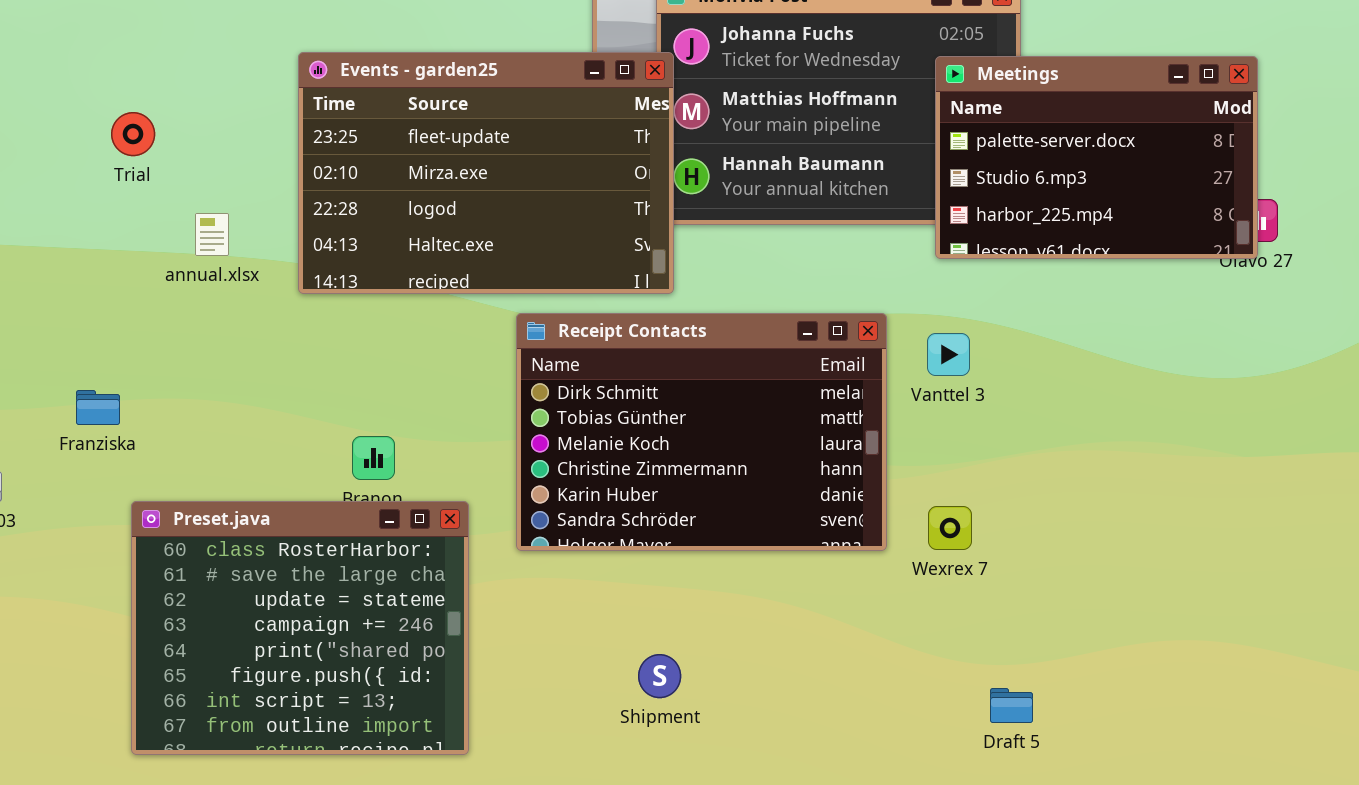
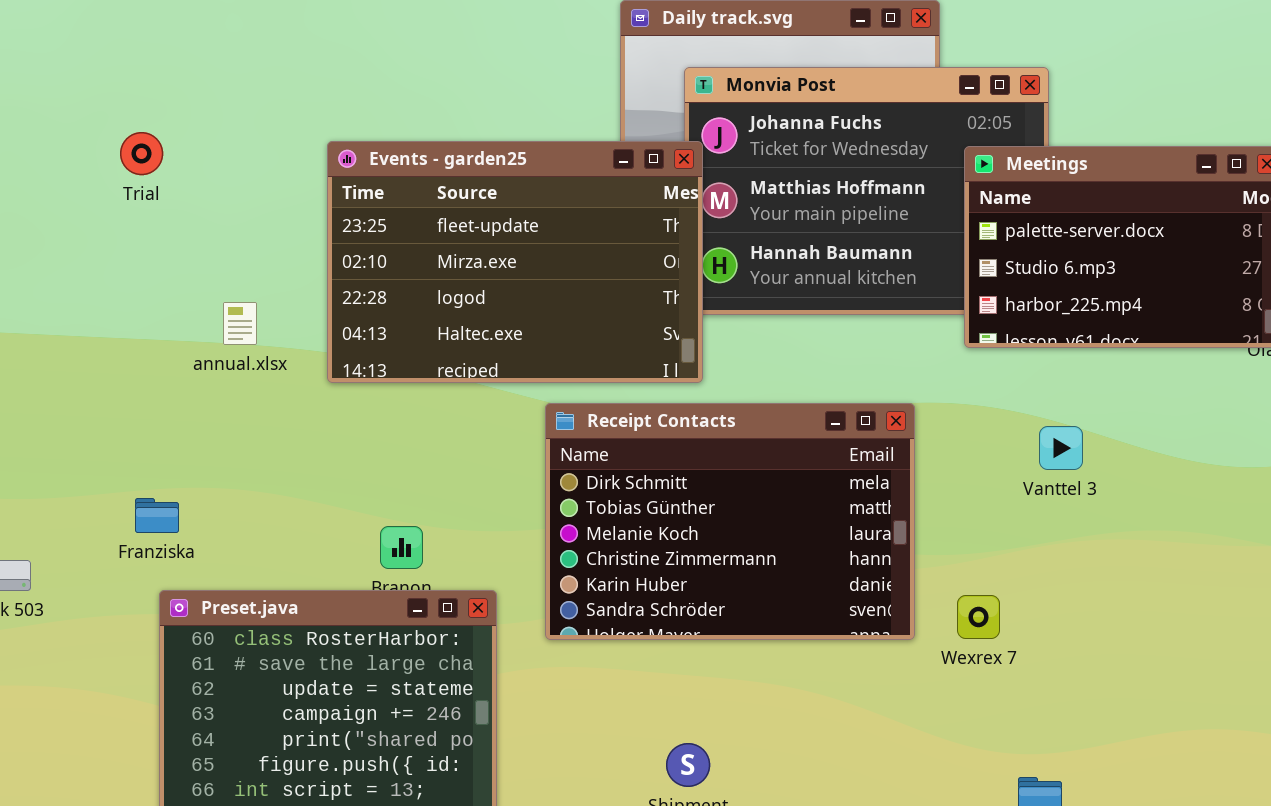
Trial: [111,112,155,156] -> [120,132,163,175], moved
Vanttel 3: [927,333,970,376] -> [1039,426,1083,470], moved
Franziska: [76,390,120,425] -> [135,498,179,533], moved

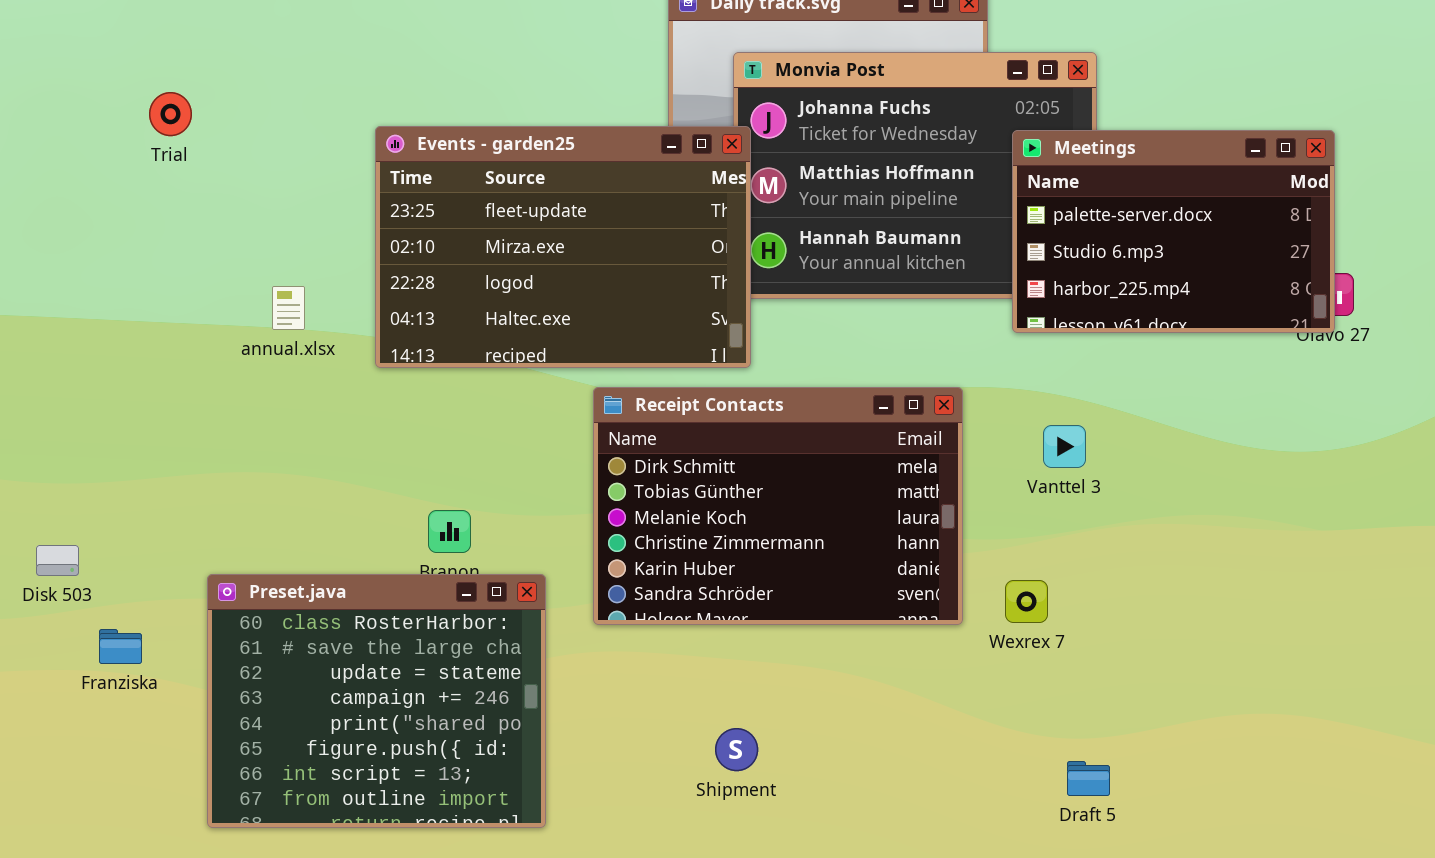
Trial: [120,132,163,175] -> [149,92,192,136], moved
Vanttel 3: [1039,426,1083,470] -> [1043,425,1086,468], moved
Franziska: [135,498,179,533] -> [99,629,142,664], moved

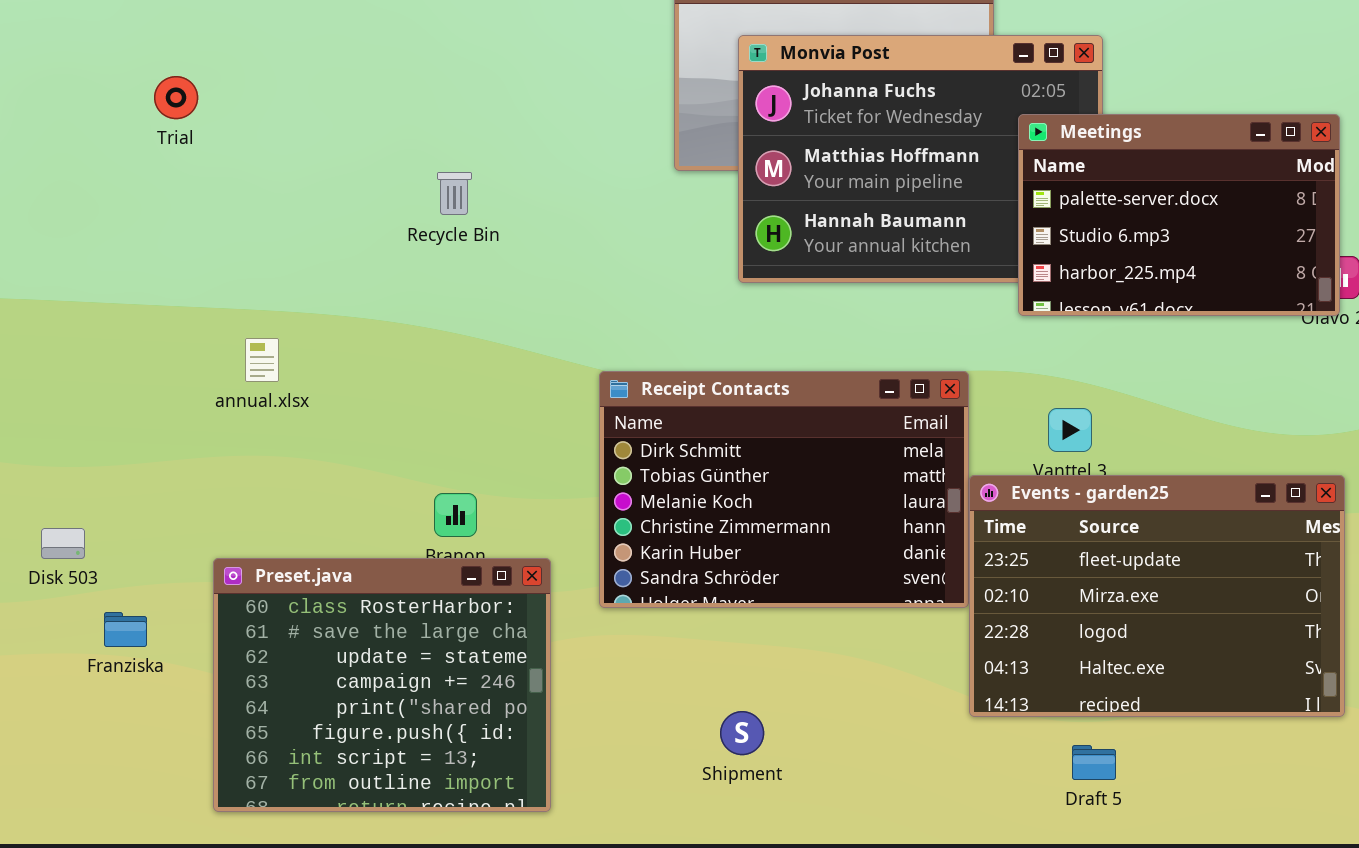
Events - garden25: [375,126,751,368] -> [969,475,1345,717], moved
annual.xlsx: [272,286,305,330] -> [245,338,279,382], moved

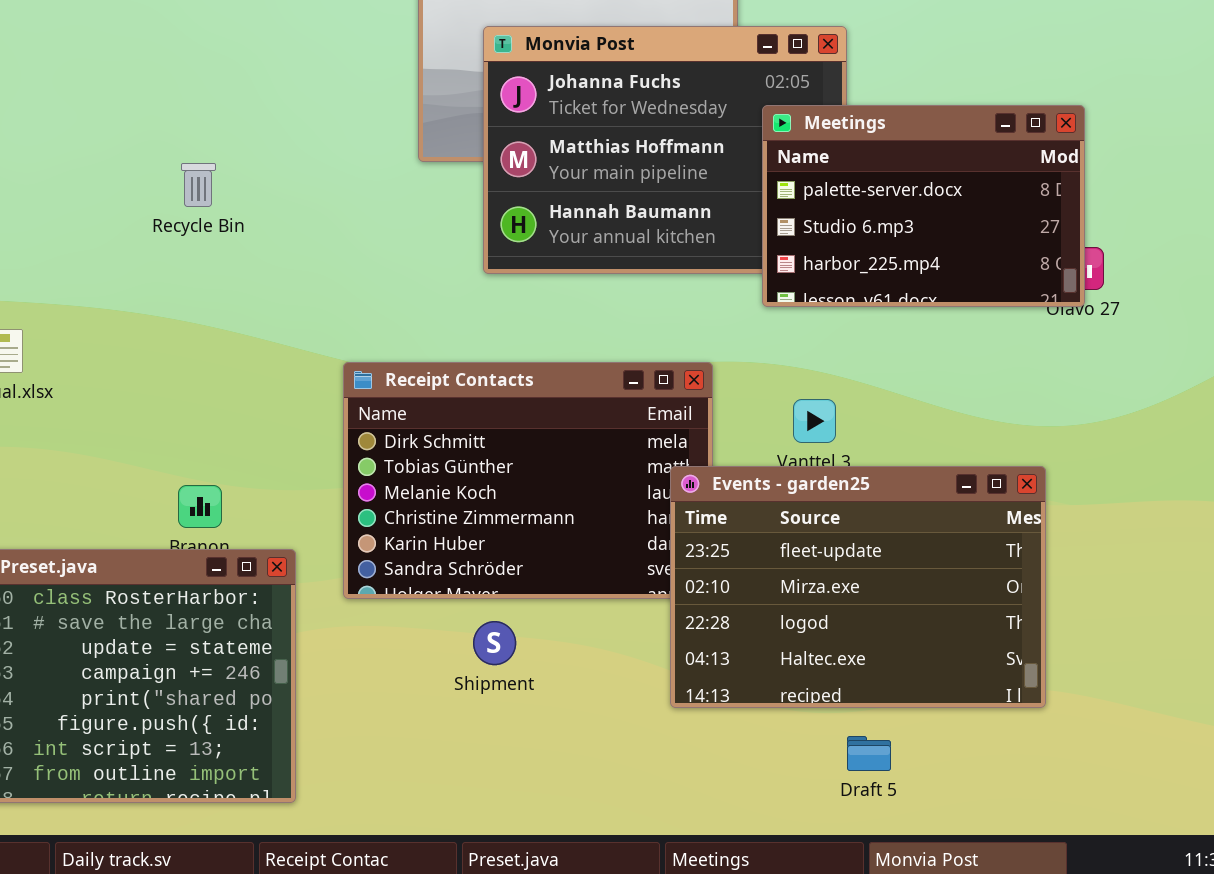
Events - garden25: [969,475,1345,717] -> [670,466,1046,708], moved
Shipment: [720,711,764,755] -> [473,621,516,665], moved
Draft 5: [1072,745,1116,780] -> [847,736,891,771], moved

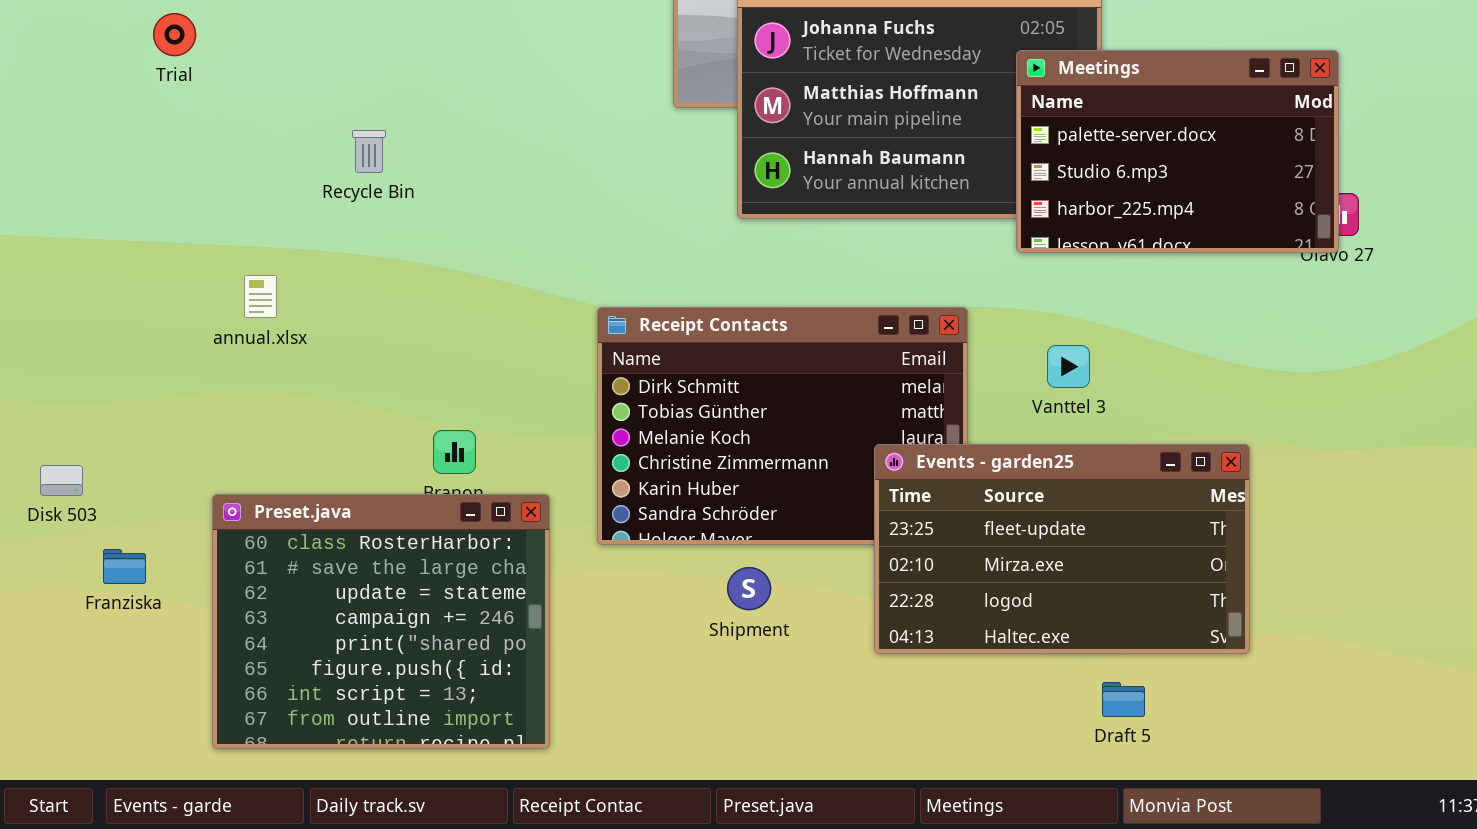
Recycle Bin: [181,163,216,207] -> [352,130,386,173], moved
Events - garden25: [670,466,1046,708] -> [874,444,1250,654], moved, resized

